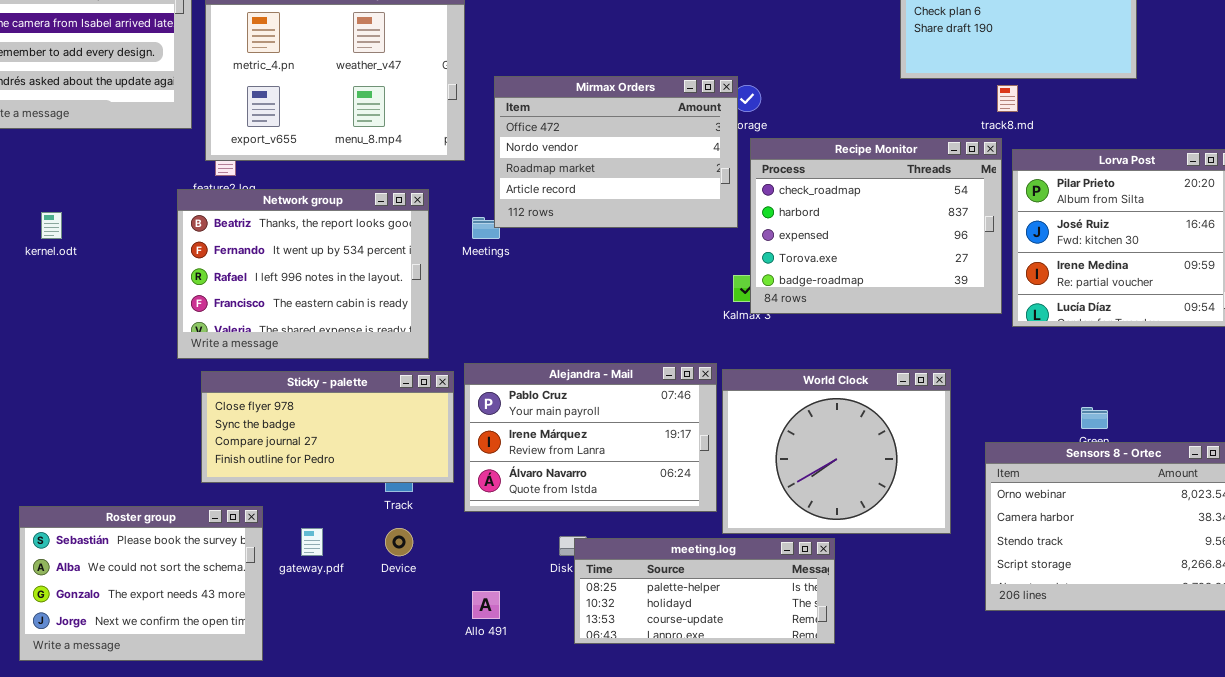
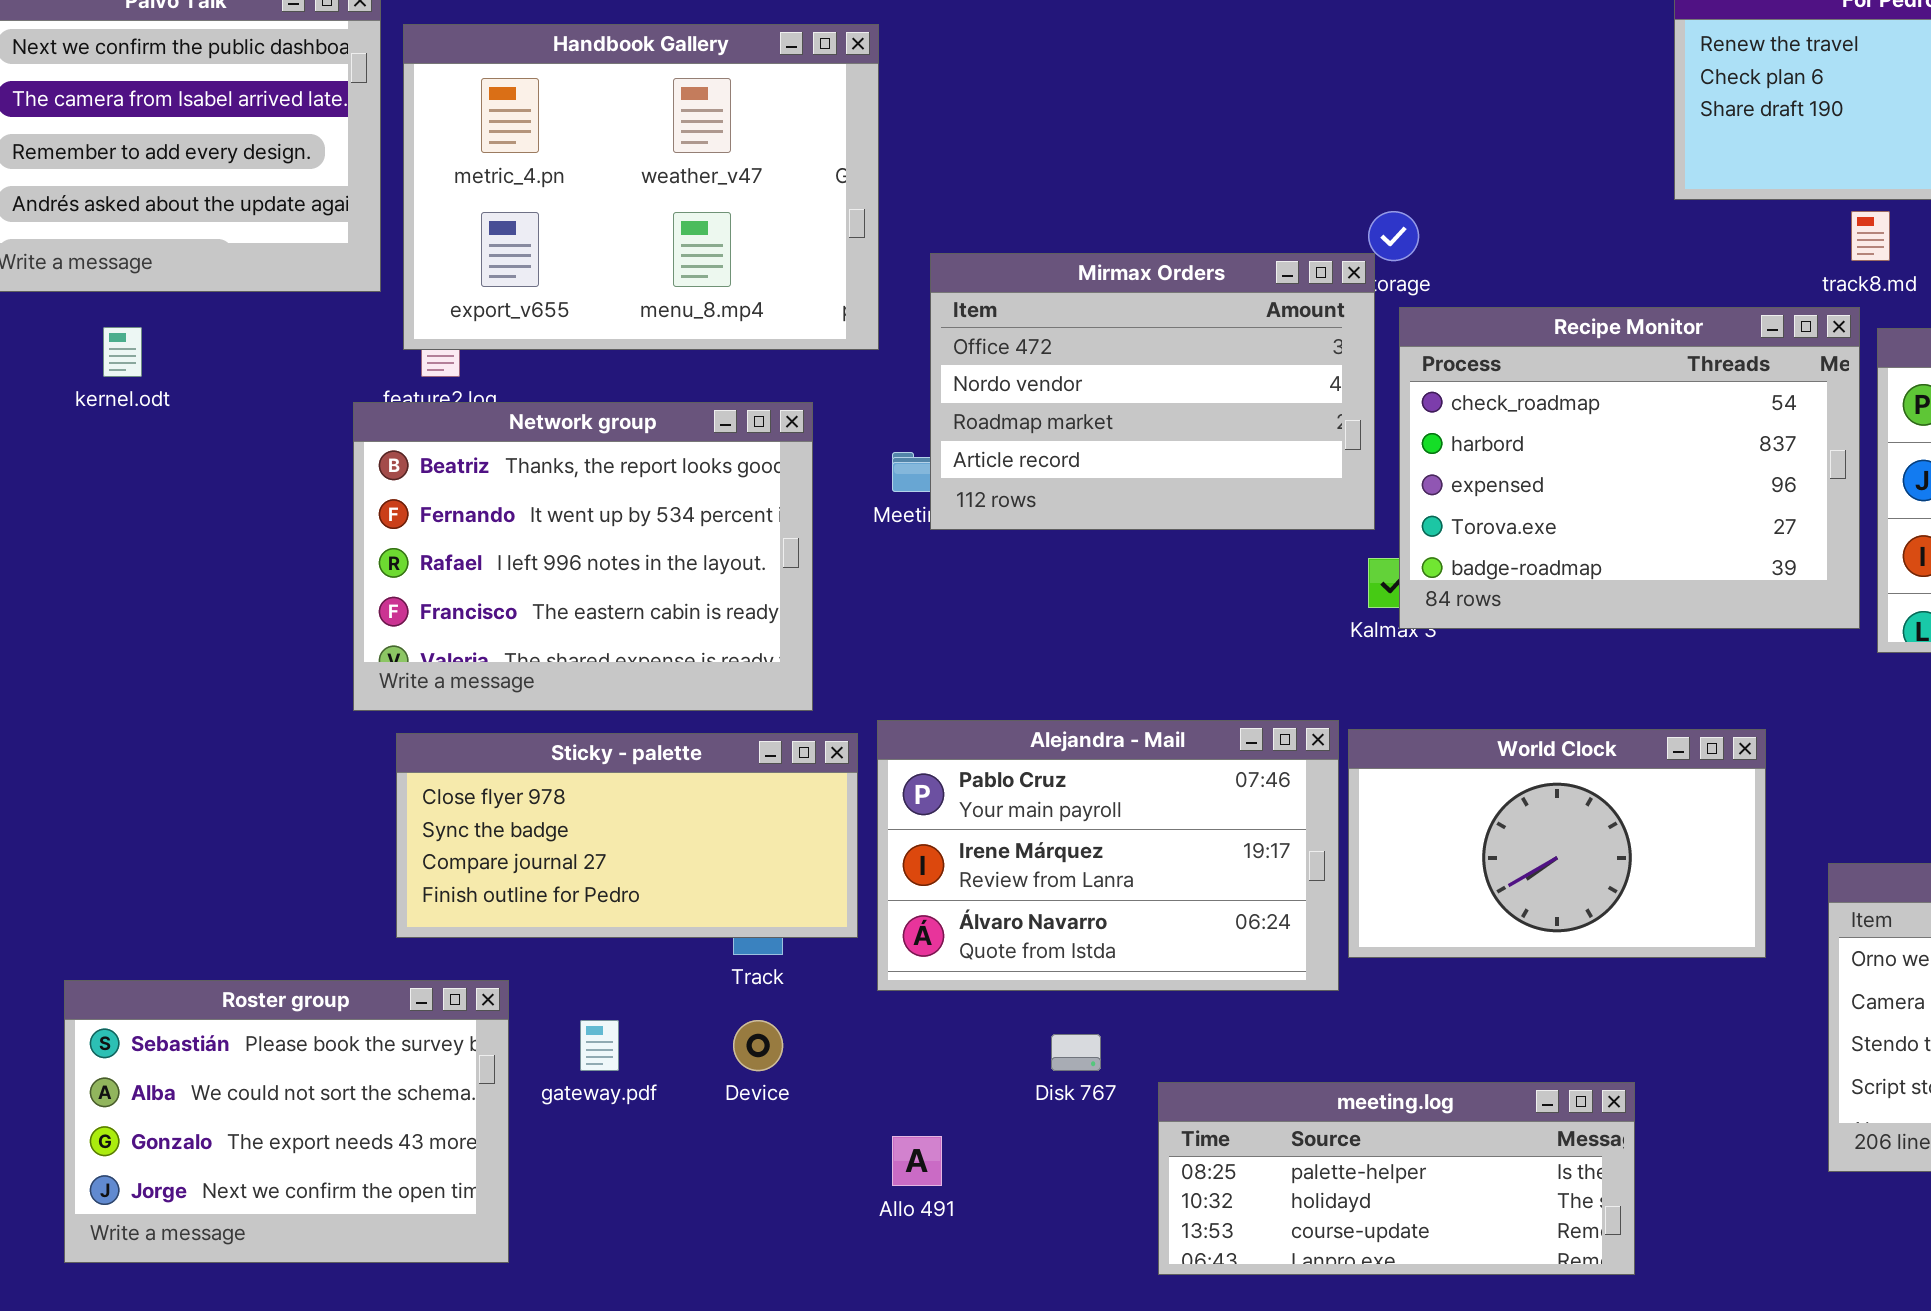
Mirmax Orders: [494,76,738,228] -> [930,253,1375,530], moved
kernel.odt: [41,212,62,239] -> [103,327,142,377], moved
World Clock: [722,369,951,534] -> [1348,729,1766,958], resized
meeting.log: [574,538,835,644] -> [1158,1082,1635,1275], moved

